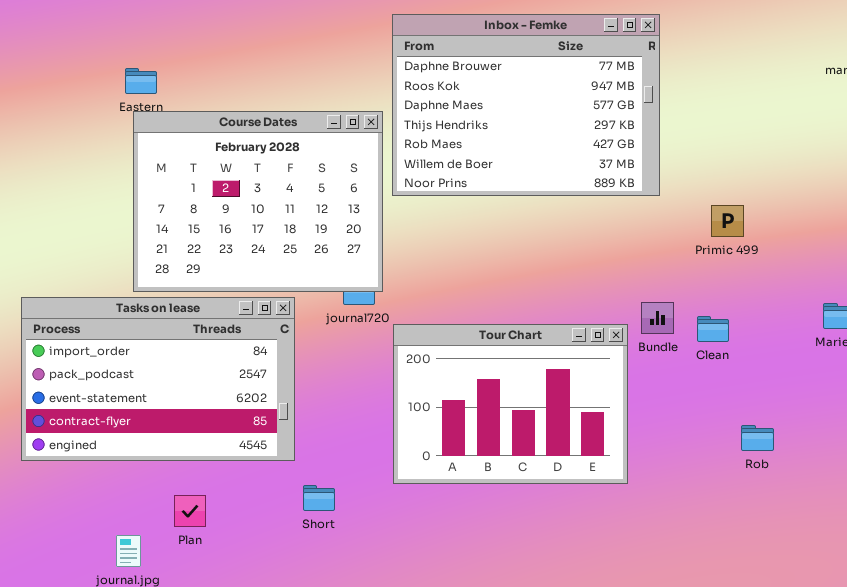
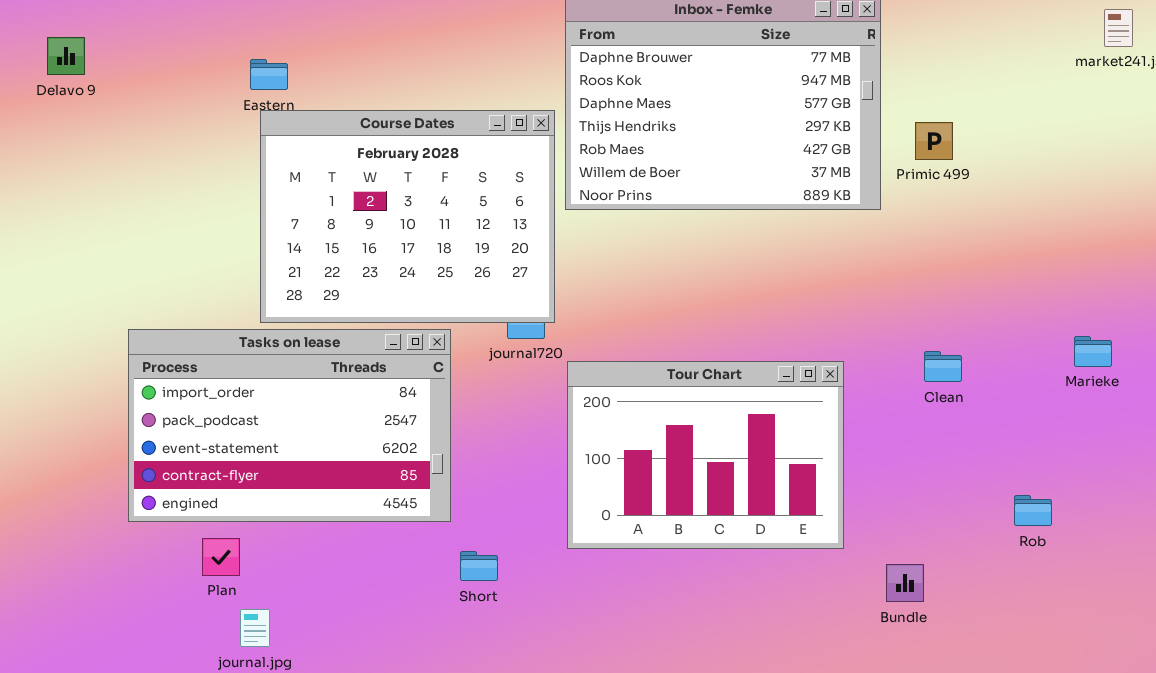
Primic 499: [711,205,744,237] -> [915,122,953,160], moved
Bundle: [641,302,674,334] -> [886,564,924,602], moved
Rob: [741,425,774,451] -> [1014,495,1052,526], moved
Plan: [174,495,206,527] -> [202,538,240,576], moved

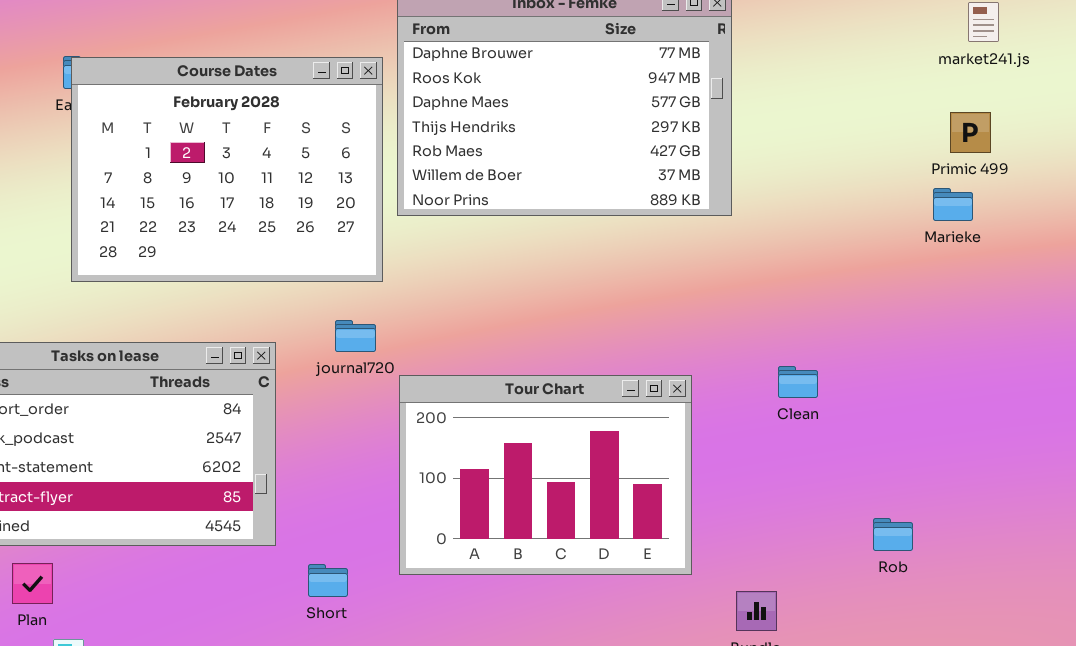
Course Dates: [260,110,555,323] -> [71,57,383,282], moved
Primic 499: [915,122,953,160] -> [950,112,991,153], moved
Marieke: [1074,336,1112,367] -> [933,188,973,221], moved
Short: [460,551,498,581] -> [308,564,348,597], moved

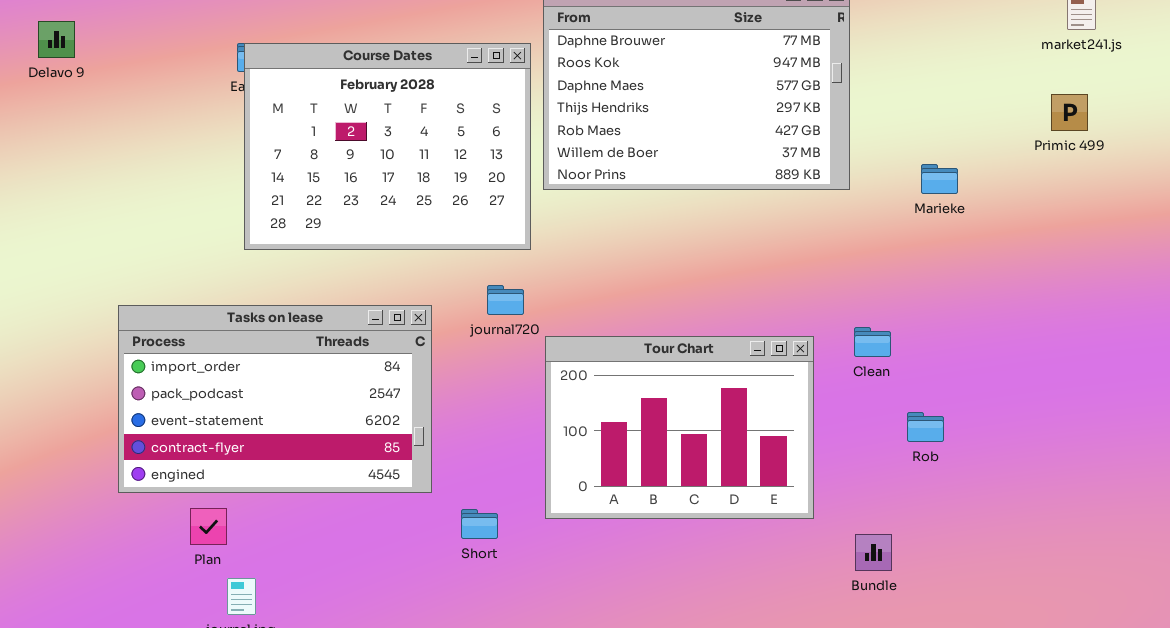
Marieke: [933,188,973,221] -> [921,164,958,194], moved
Clean: [778,366,818,398] -> [854,327,891,357], moved
Rob: [873,518,913,551] -> [907,412,944,442], moved

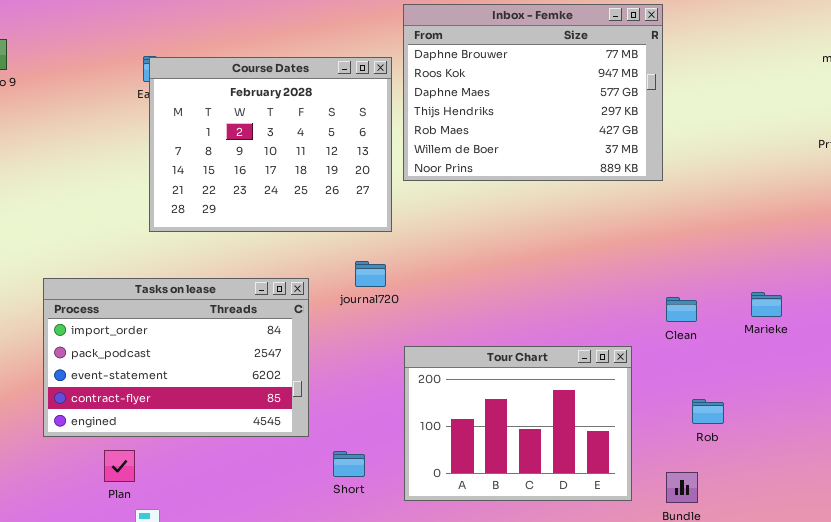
Marieke: [921,164,958,194] -> [751,292,782,317], moved
Tour Chart: [545,336,814,519] -> [404,346,632,501], moved
Rob: [907,412,944,442] -> [692,399,724,424], moved

